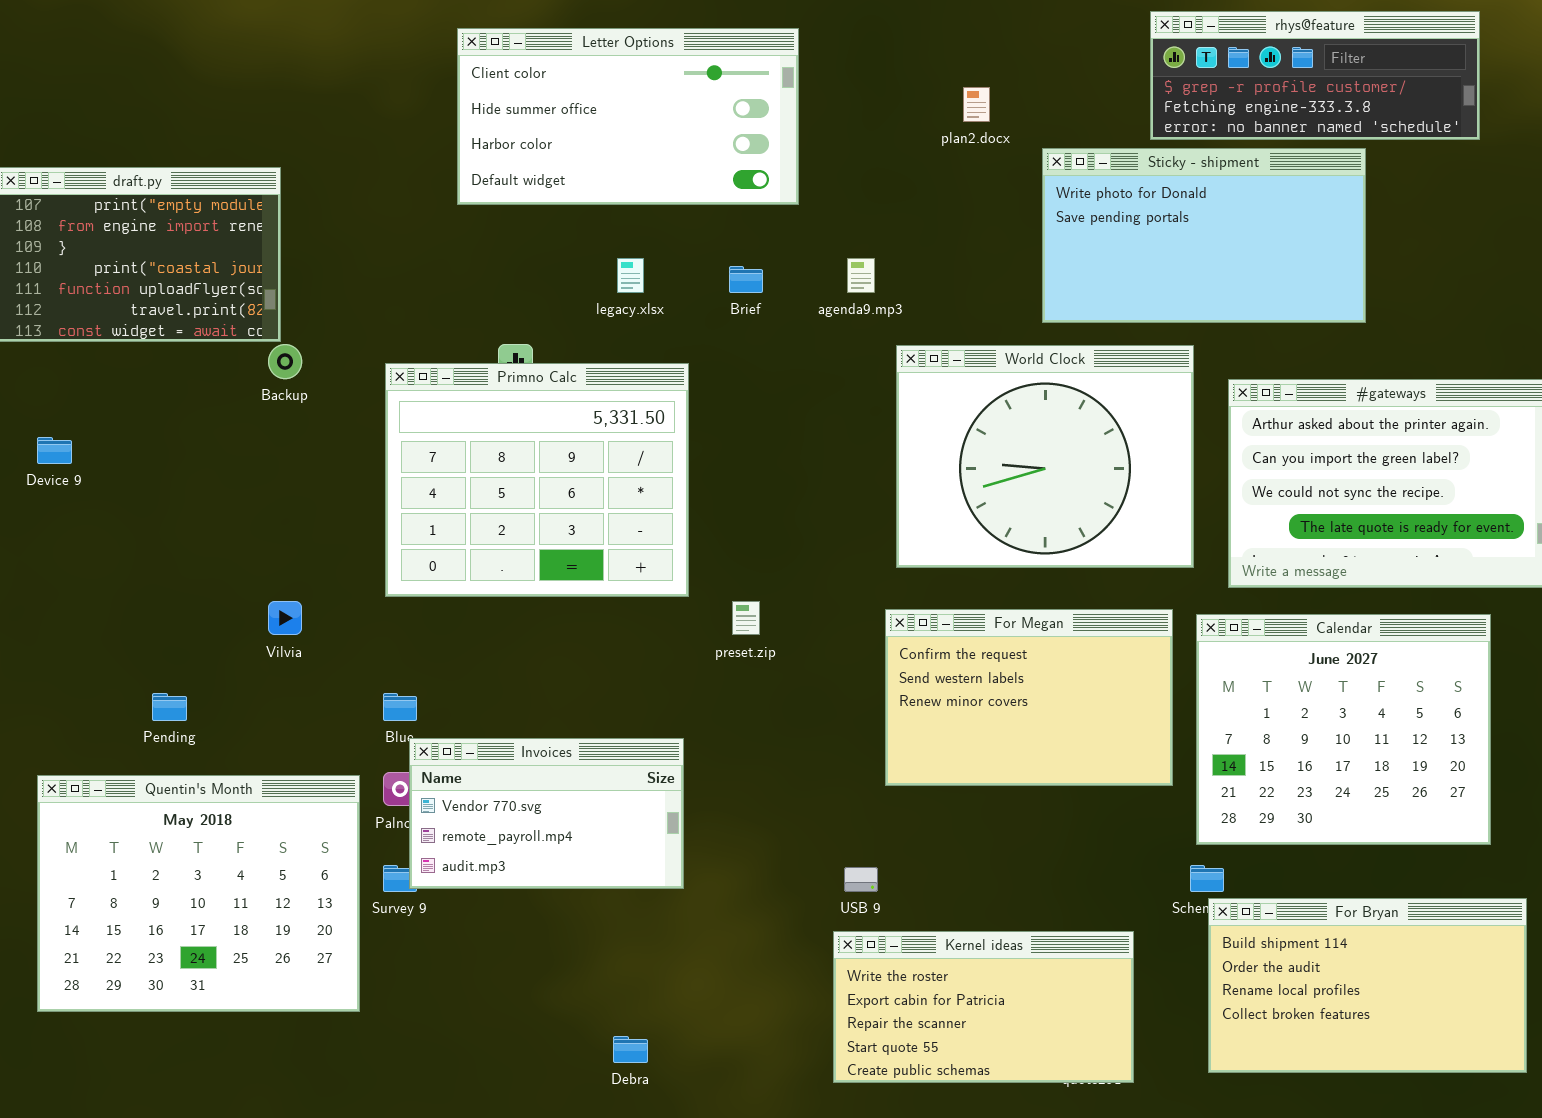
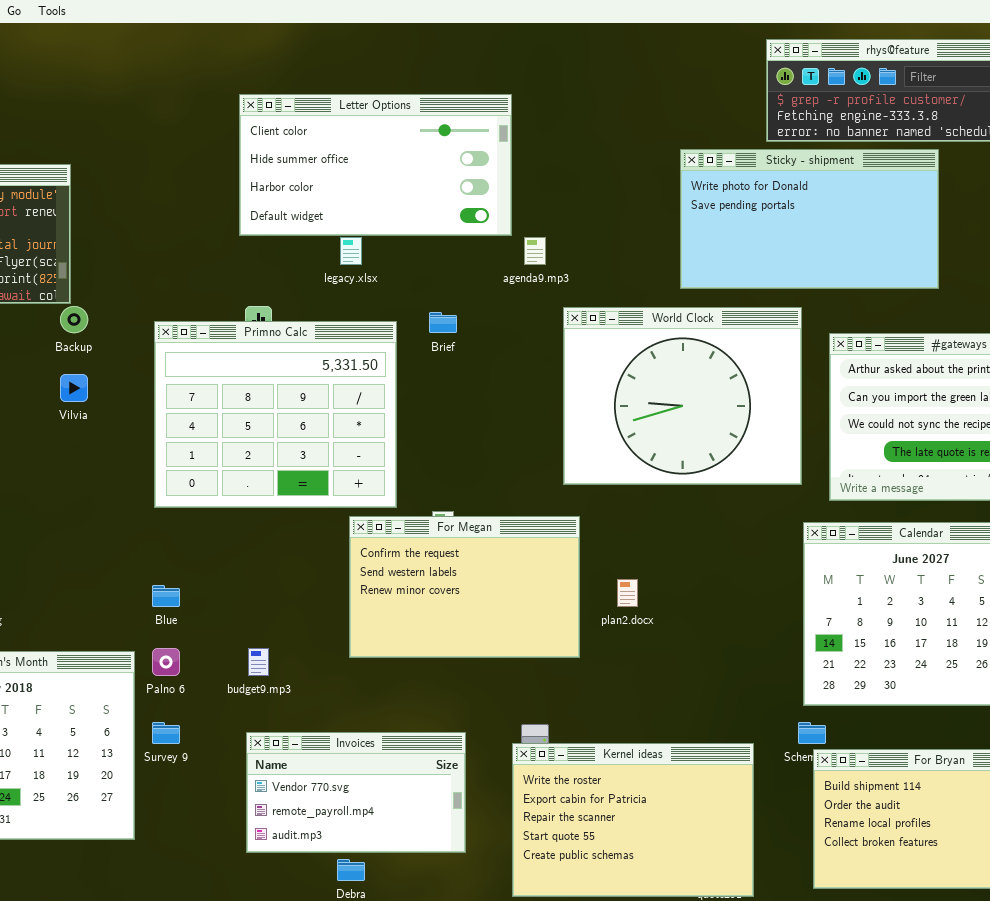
Letter Options: [457,28,799,205] -> [239,94,512,236], moved
plan2.docx: [963,87,990,122] -> [617,579,638,607], moved
Brief: [729,266,763,293] -> [429,312,457,333], moved
Vilvia: [268,601,302,635] -> [60,374,88,402], moved
For Megan: [885,609,1173,786] -> [349,516,580,658], moved
Invoices: [409,738,684,889] -> [246,732,466,853], moved
Kernel ideas: [833,931,1134,1083] -> [512,743,754,897], resized

